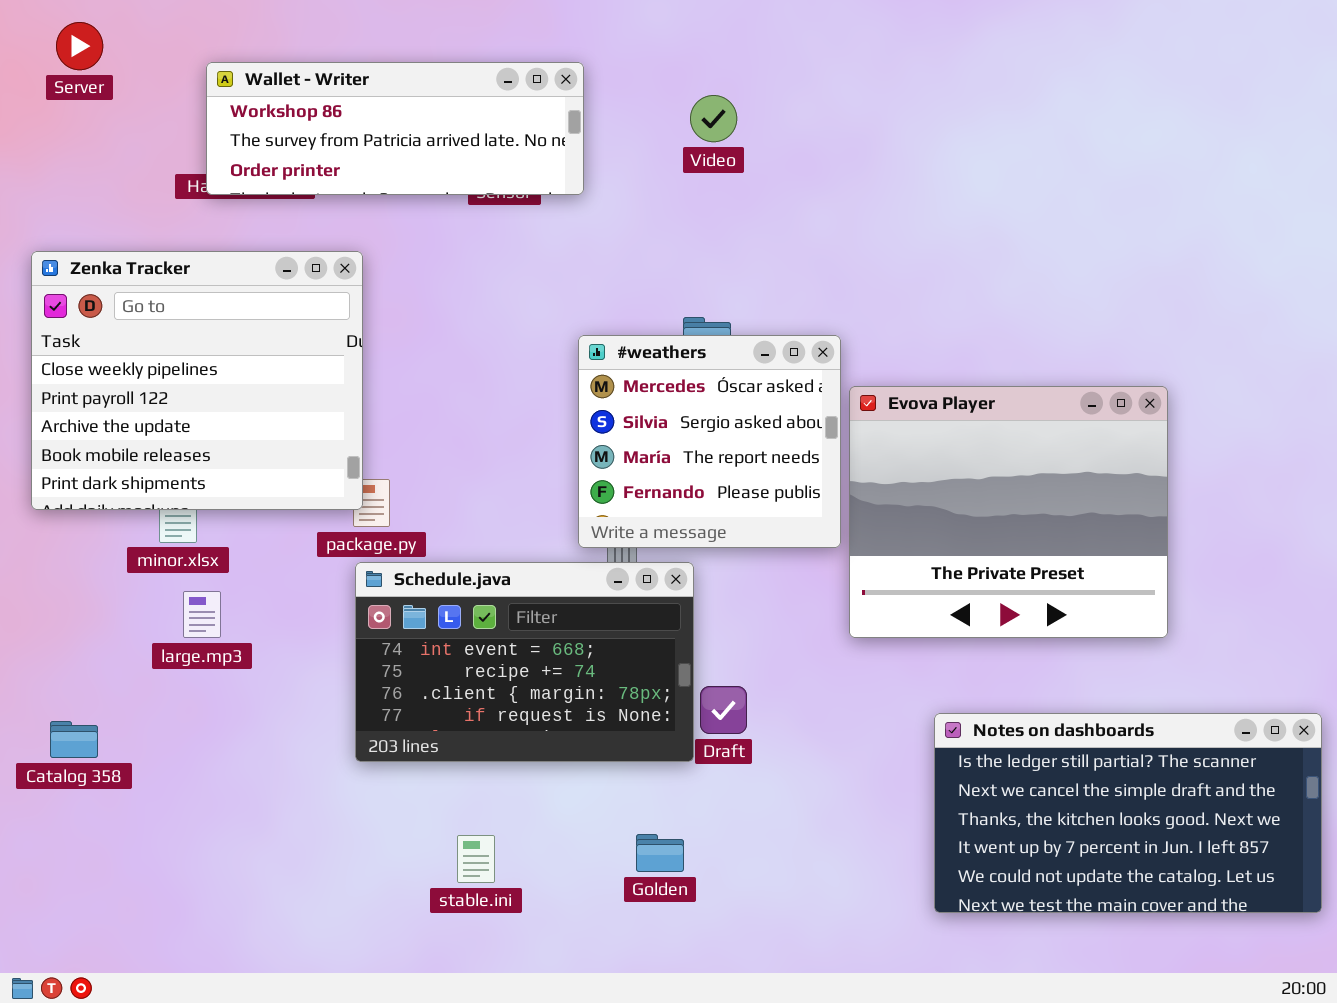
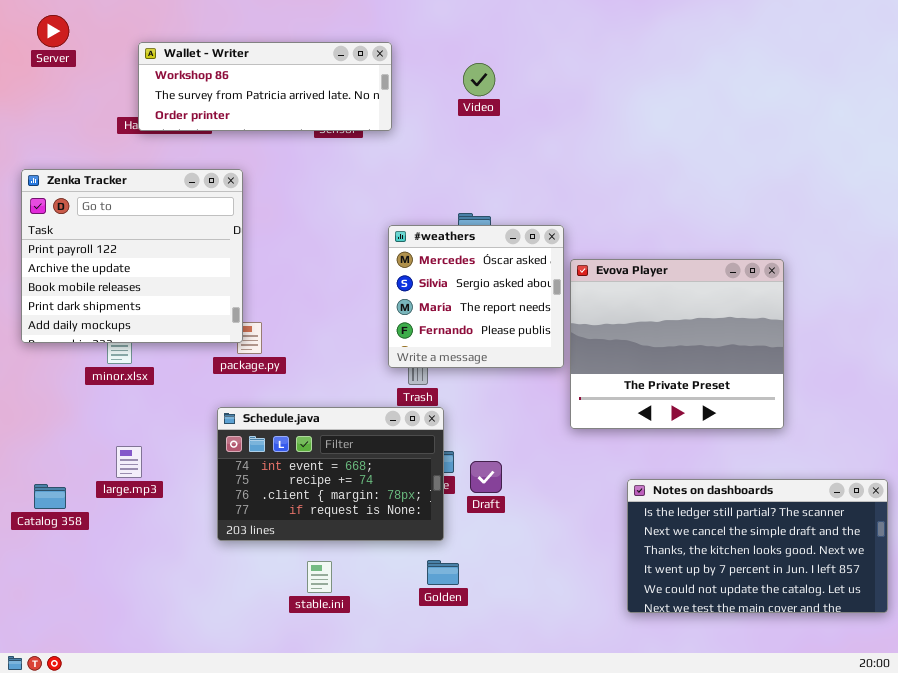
Zenka Tracker: [31,251,363,510] -> [21,169,243,343], scrolled down 1 row
Schedule.java: [355,562,694,762] -> [217,407,444,541], moved
large.mp3: [183,591,221,638] -> [116,446,142,478], moved

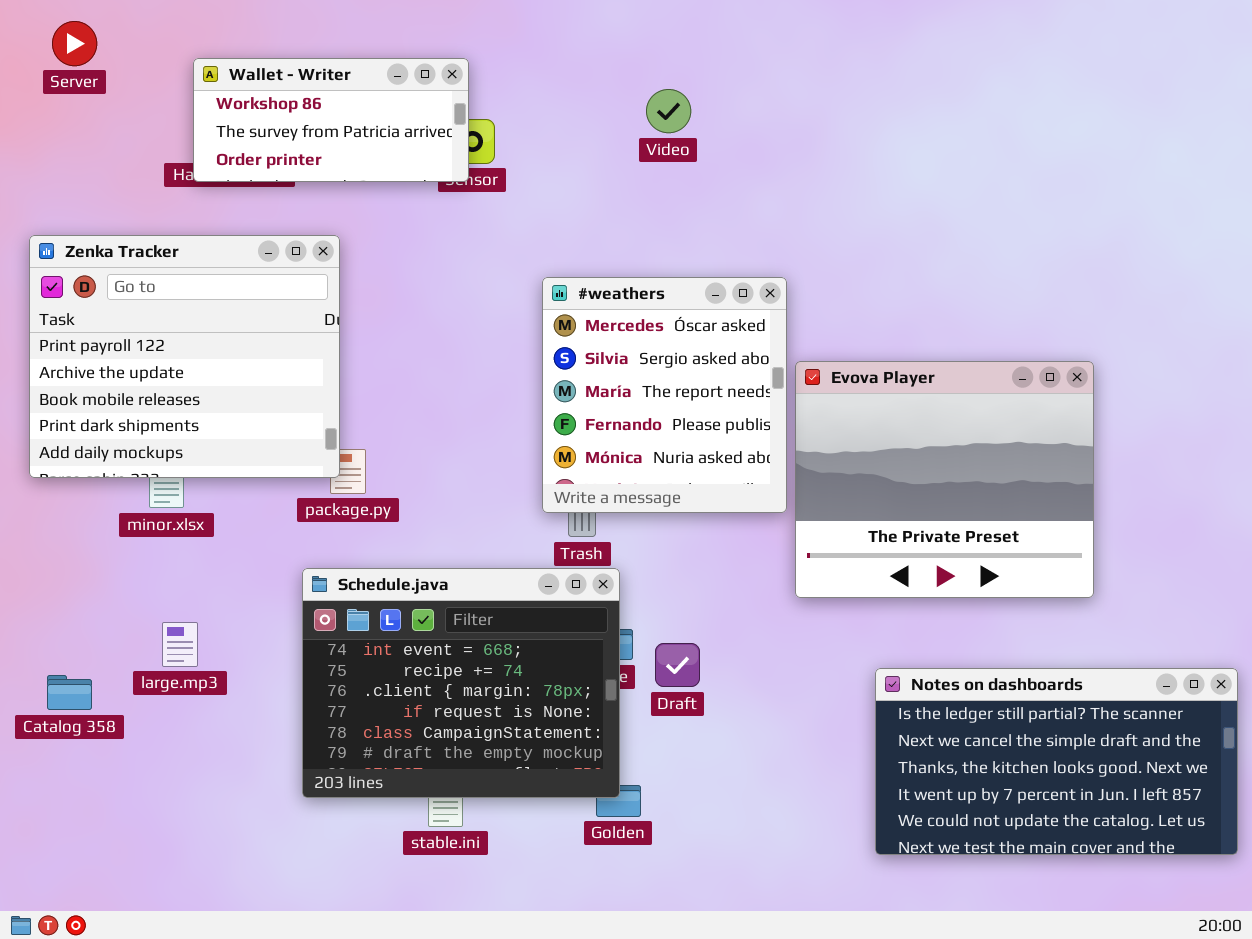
Wallet - Writer: [138,42,392,131] -> [193,58,469,182], resized
#weathers: [388,225,564,368] -> [542,277,787,513], resized
Schedule.java: [217,407,444,541] -> [302,568,620,798], resized

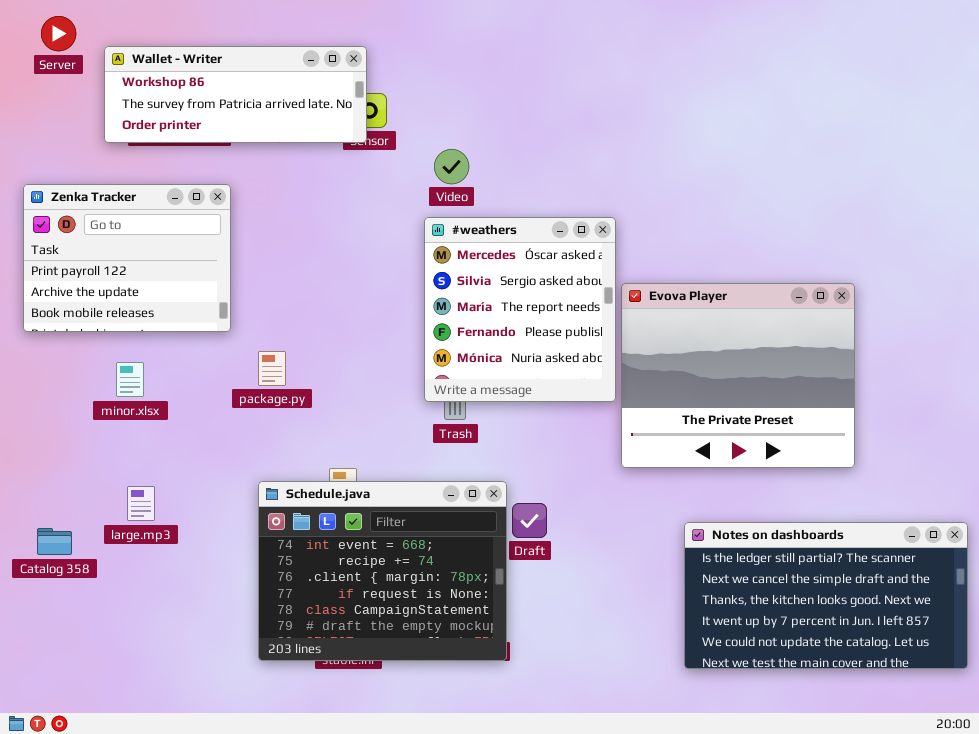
Wallet - Writer: [193,58,469,182] -> [104,46,367,143], resized
Video: [646,89,691,133] -> [434,149,469,184], moved
Zenka Tracker: [29,235,340,478] -> [23,184,231,332], resized
Schedule.java: [302,568,620,798] -> [258,481,507,661], moved

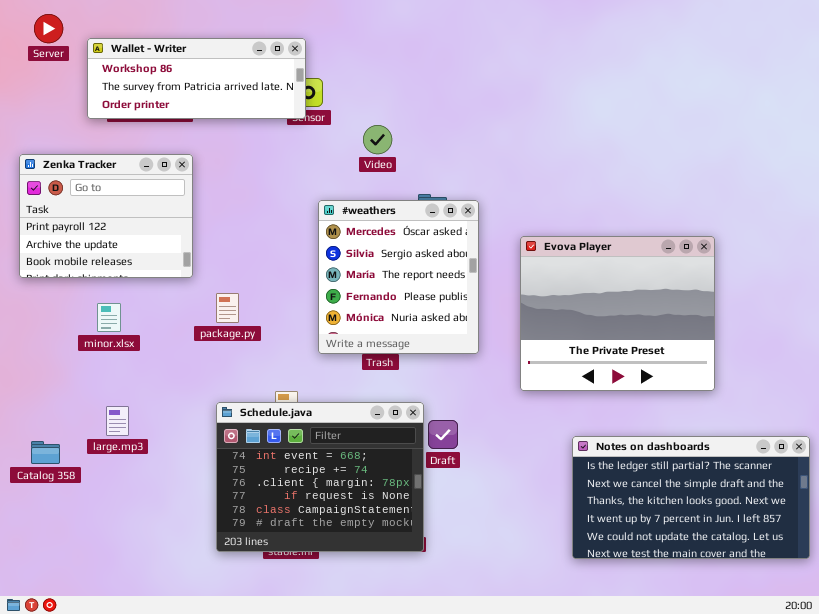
#weathers: [424,217,616,402] -> [318,200,479,354], moved

